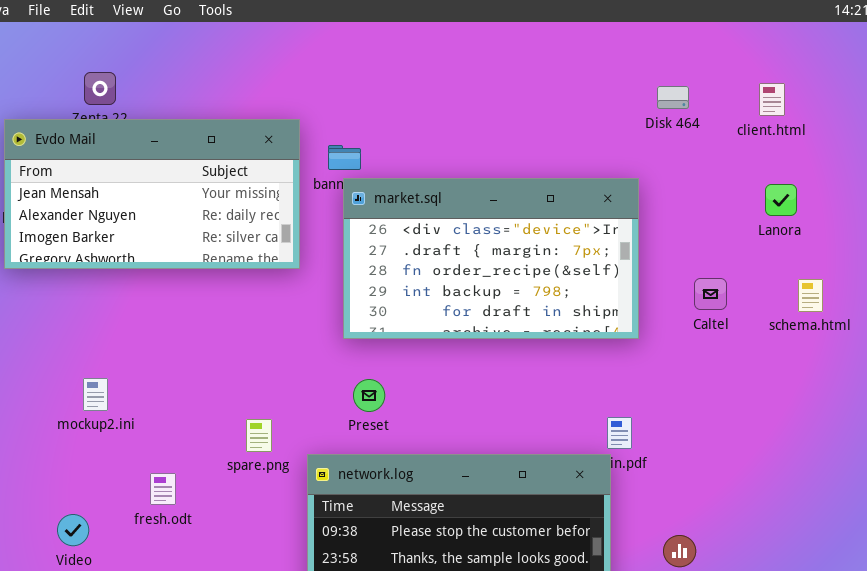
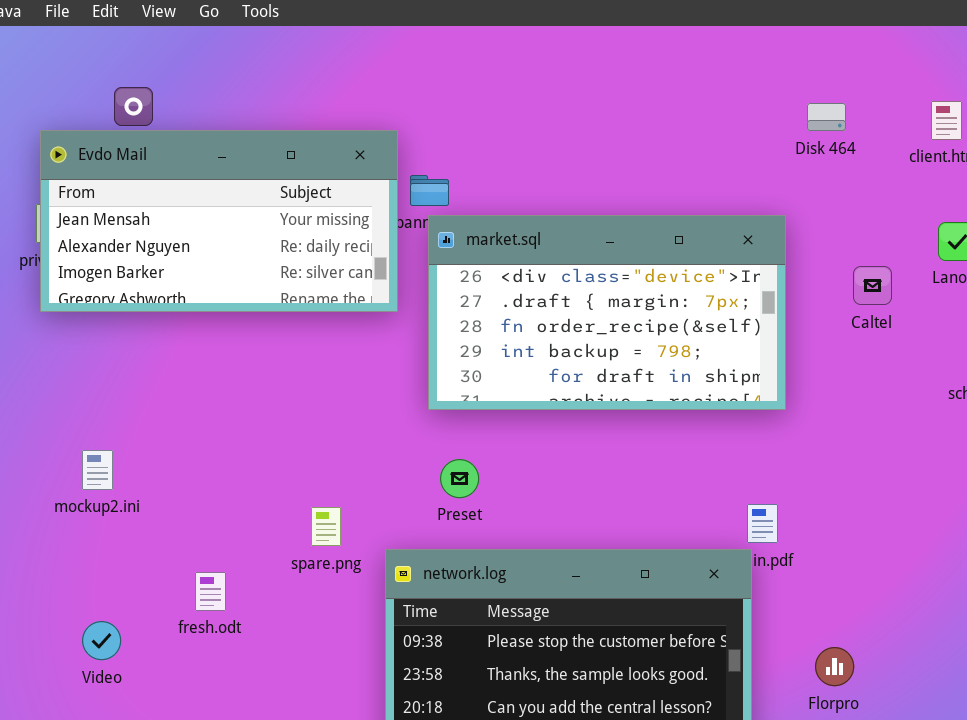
Evdo Mail: [4,119,300,269] -> [40,130,398,312], moved
Caltel: [694,278,727,310] -> [853,266,892,305], moved
mockup2.ini: [83,378,108,411] -> [82,450,113,490], moved

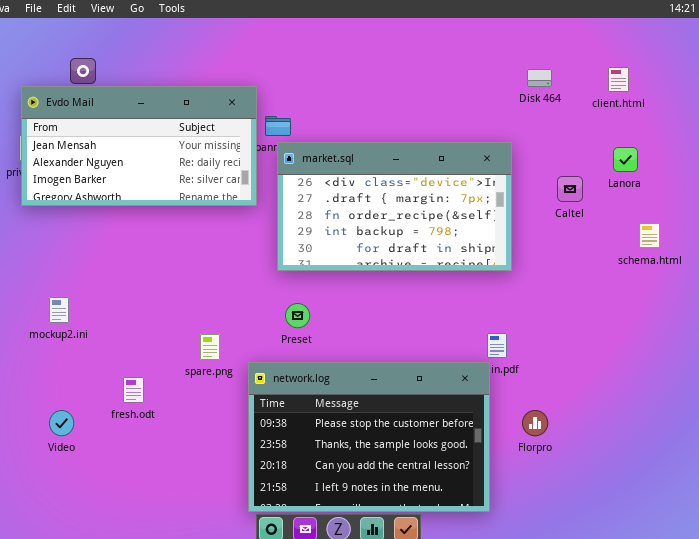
Florpro: [815,647,854,686] -> [522,410,548,436], moved

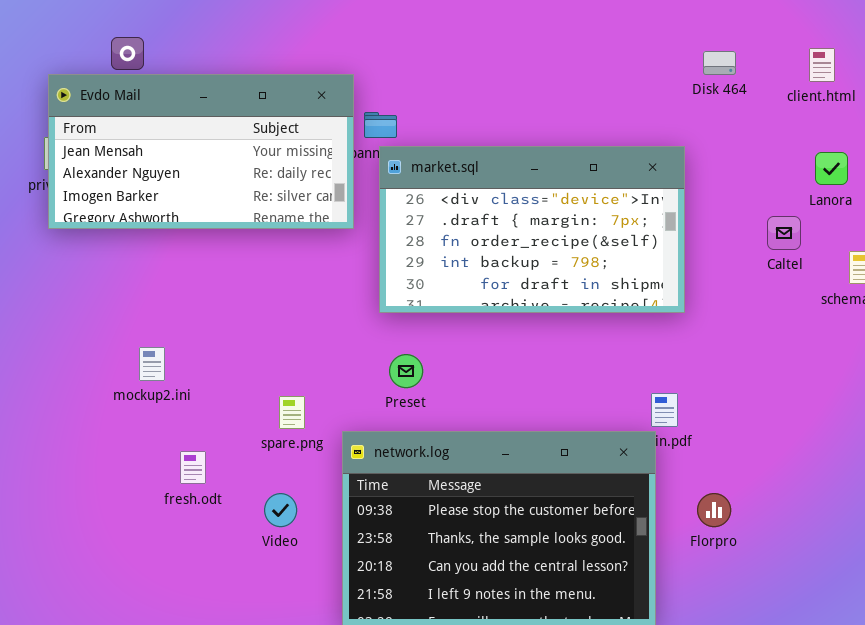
Caltel: [557,176,583,202] -> [767,216,801,250], moved
mockup2.ini: [49,297,69,323] -> [139,347,165,381], moved
Video: [49,410,74,436] -> [264,493,297,527], moved

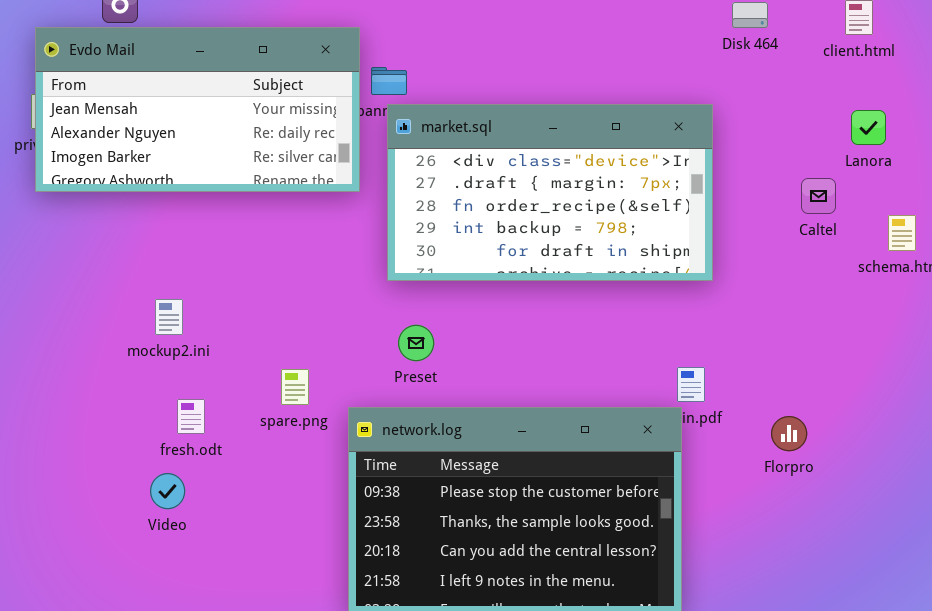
mockup2.ini: [139,347,165,381] -> [155,299,183,335], moved
fresh.odt: [180,451,206,484] -> [177,399,205,434], moved
Video: [264,493,297,527] -> [150,473,185,509], moved
Florpro: [697,493,731,527] -> [771,416,807,451], moved

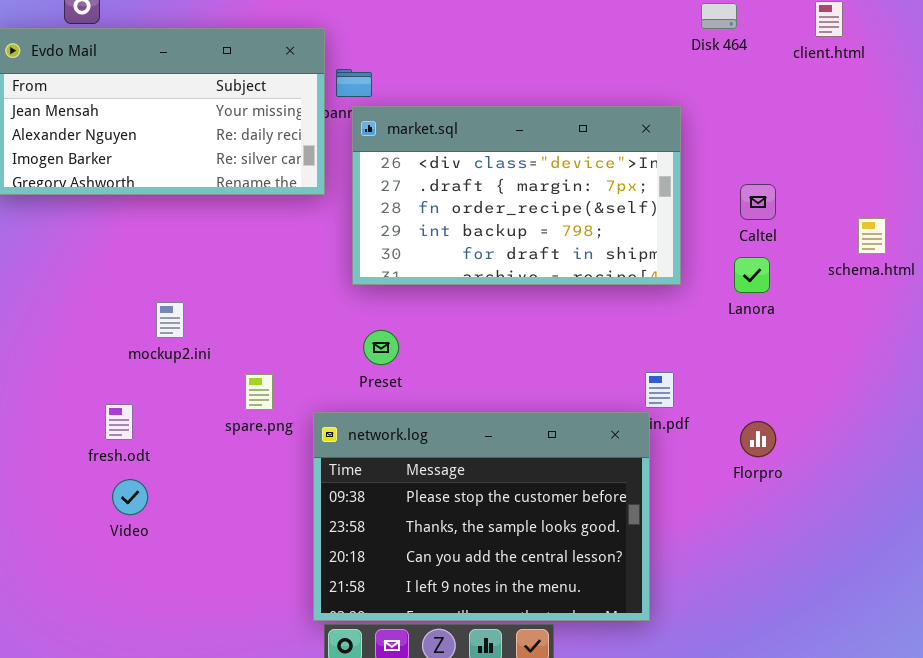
Lanora: [851,110,886,145] -> [734,257,770,293], moved
Caltel: [801,178,836,214] -> [740,184,776,220], moved
mockup2.ini: [155,299,183,335] -> [156,302,184,338], moved
fresh.odt: [177,399,205,434] -> [105,404,133,440], moved

